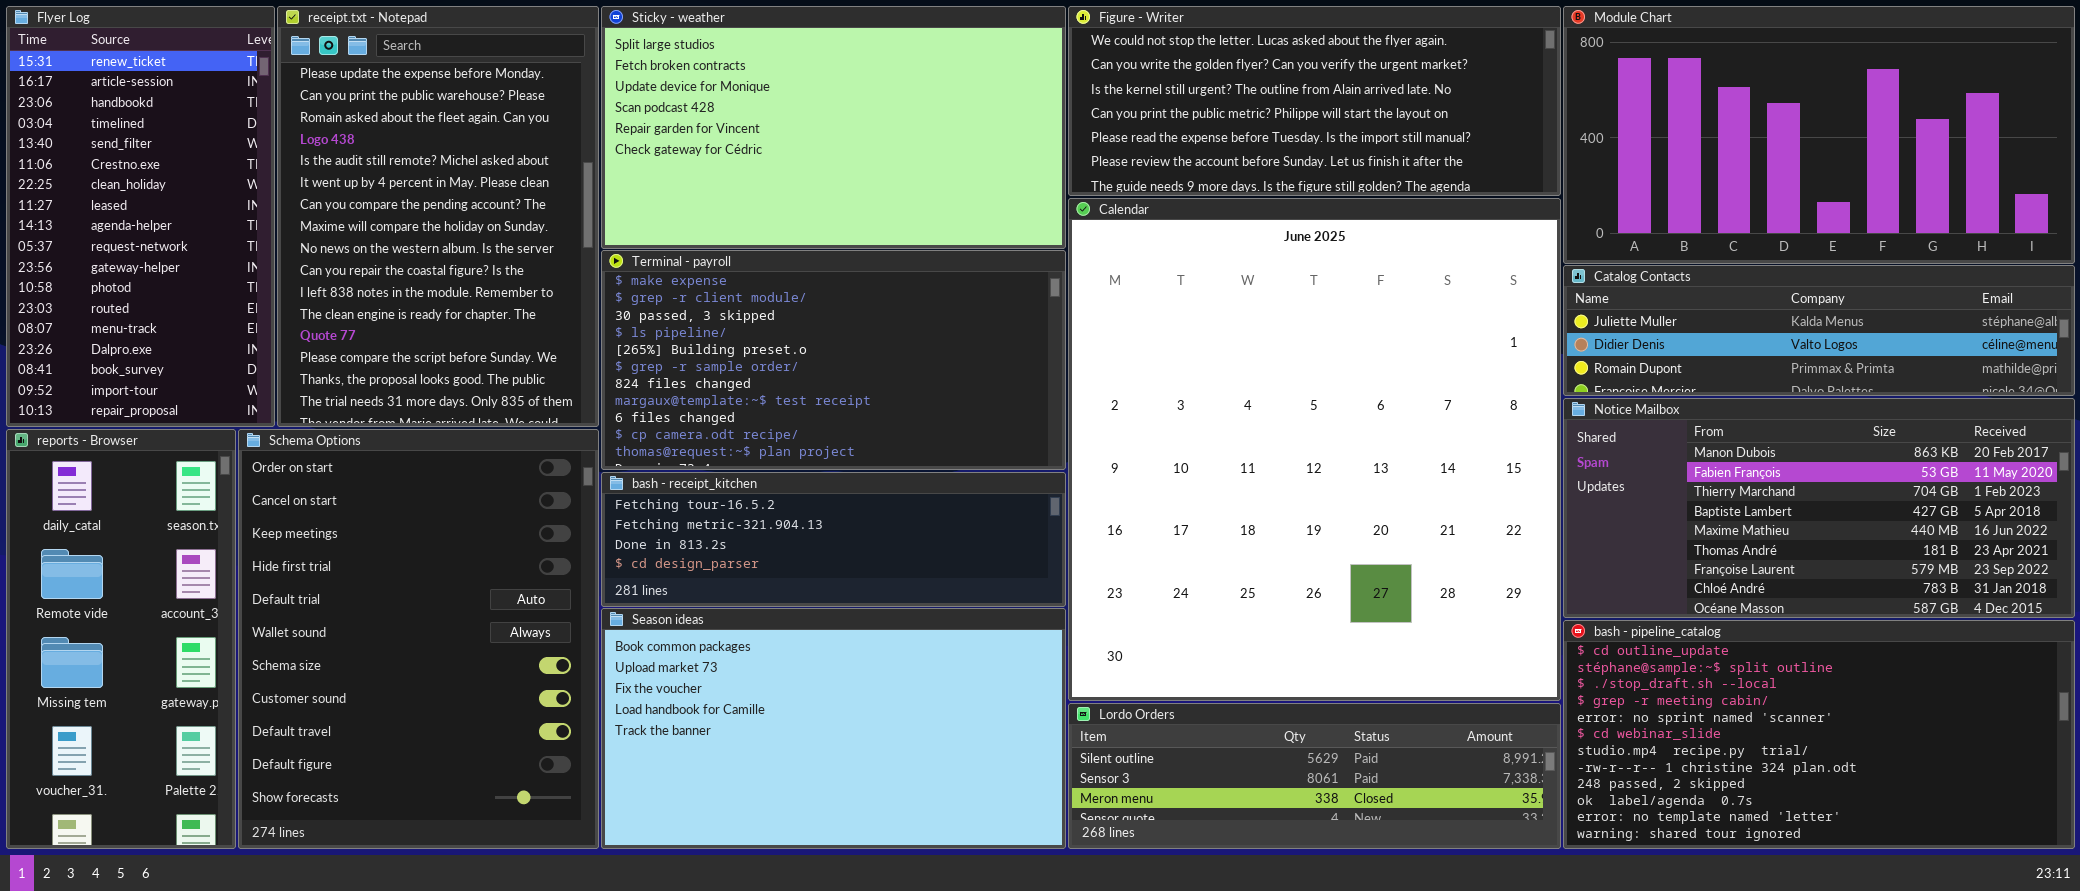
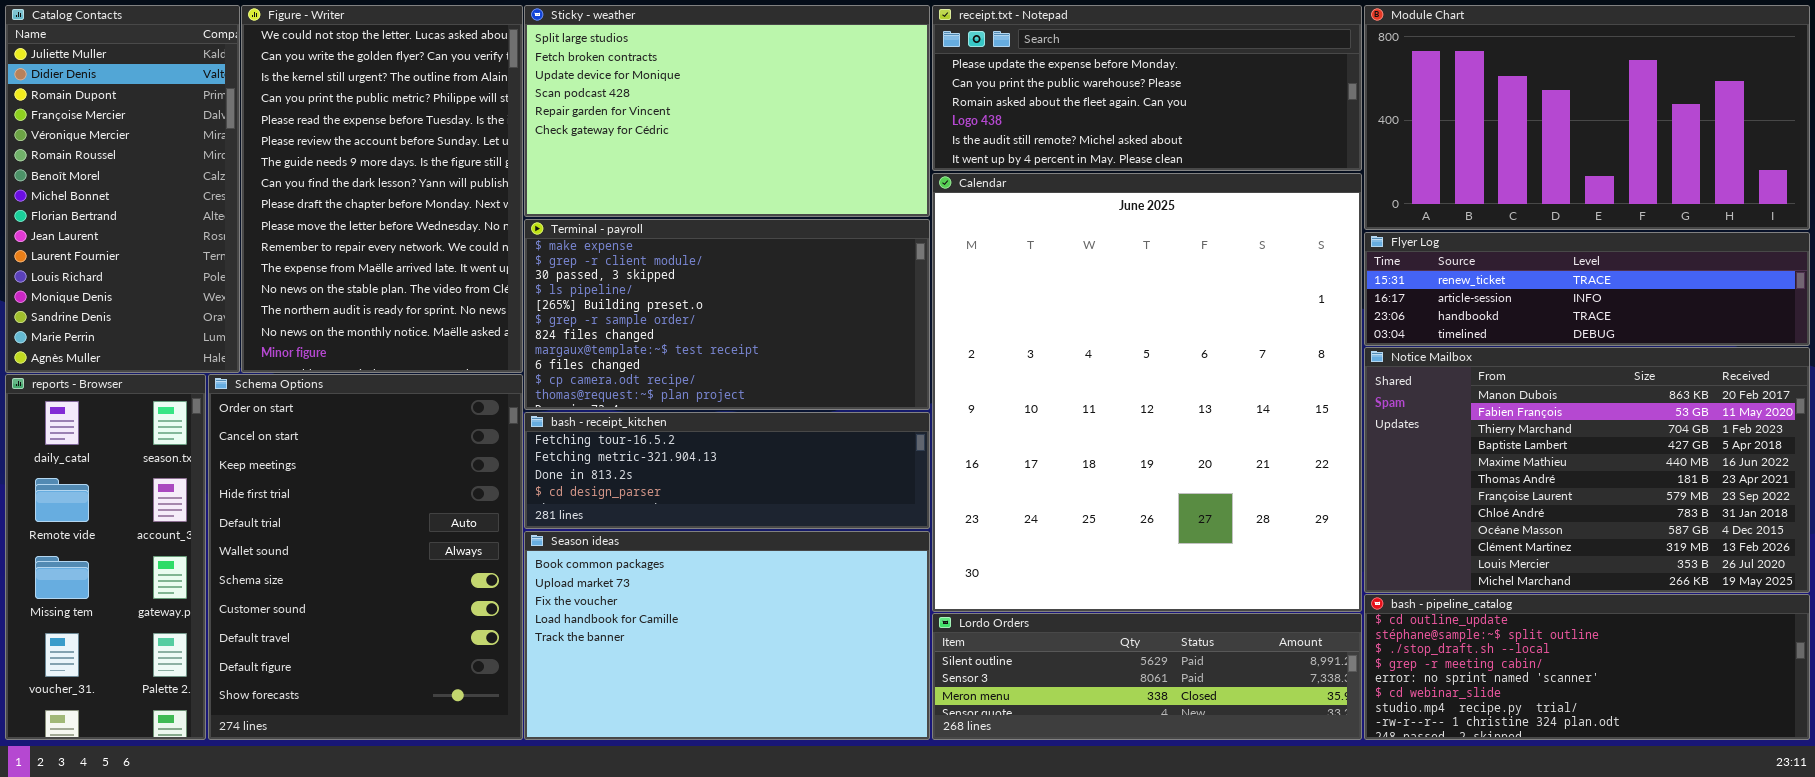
Flyer Log: [6,6,275,427] -> [1364,232,1810,346], moved, resized
receipt.txt - Notepad: [277,6,599,427] -> [932,5,1362,171], moved, resized
Figure - Writer: [1068,6,1561,196] -> [241,5,523,373], moved, resized
Catalog Contacts: [1563,265,2075,396] -> [5,5,240,373], moved, resized
Notice Mailbox: [1563,398,2075,618] -> [1364,347,1810,593], resized
bash - pipeline_catalog: [1563,620,2075,849] -> [1364,594,1810,740], resized

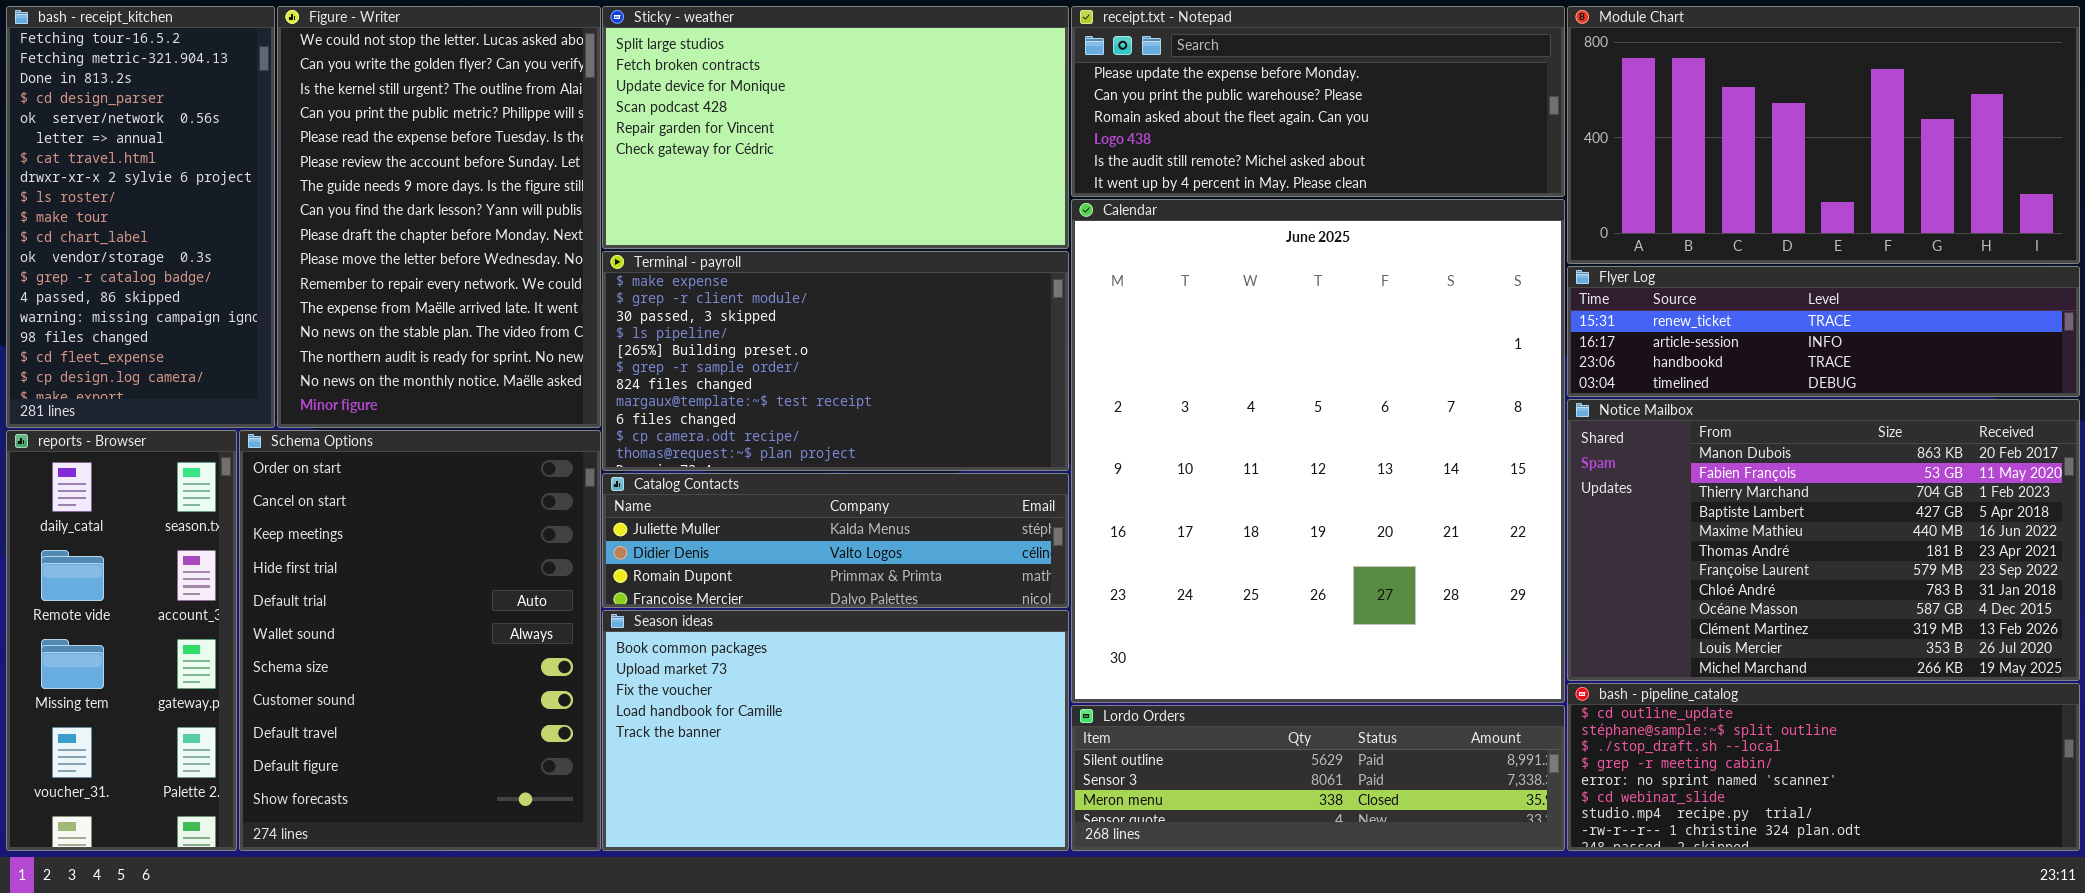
Catalog Contacts: [5,5,240,373] -> [602,473,1069,608], moved, resized
bash - receipt_kitchen: [524,412,930,529] -> [6,6,275,428], moved, resized

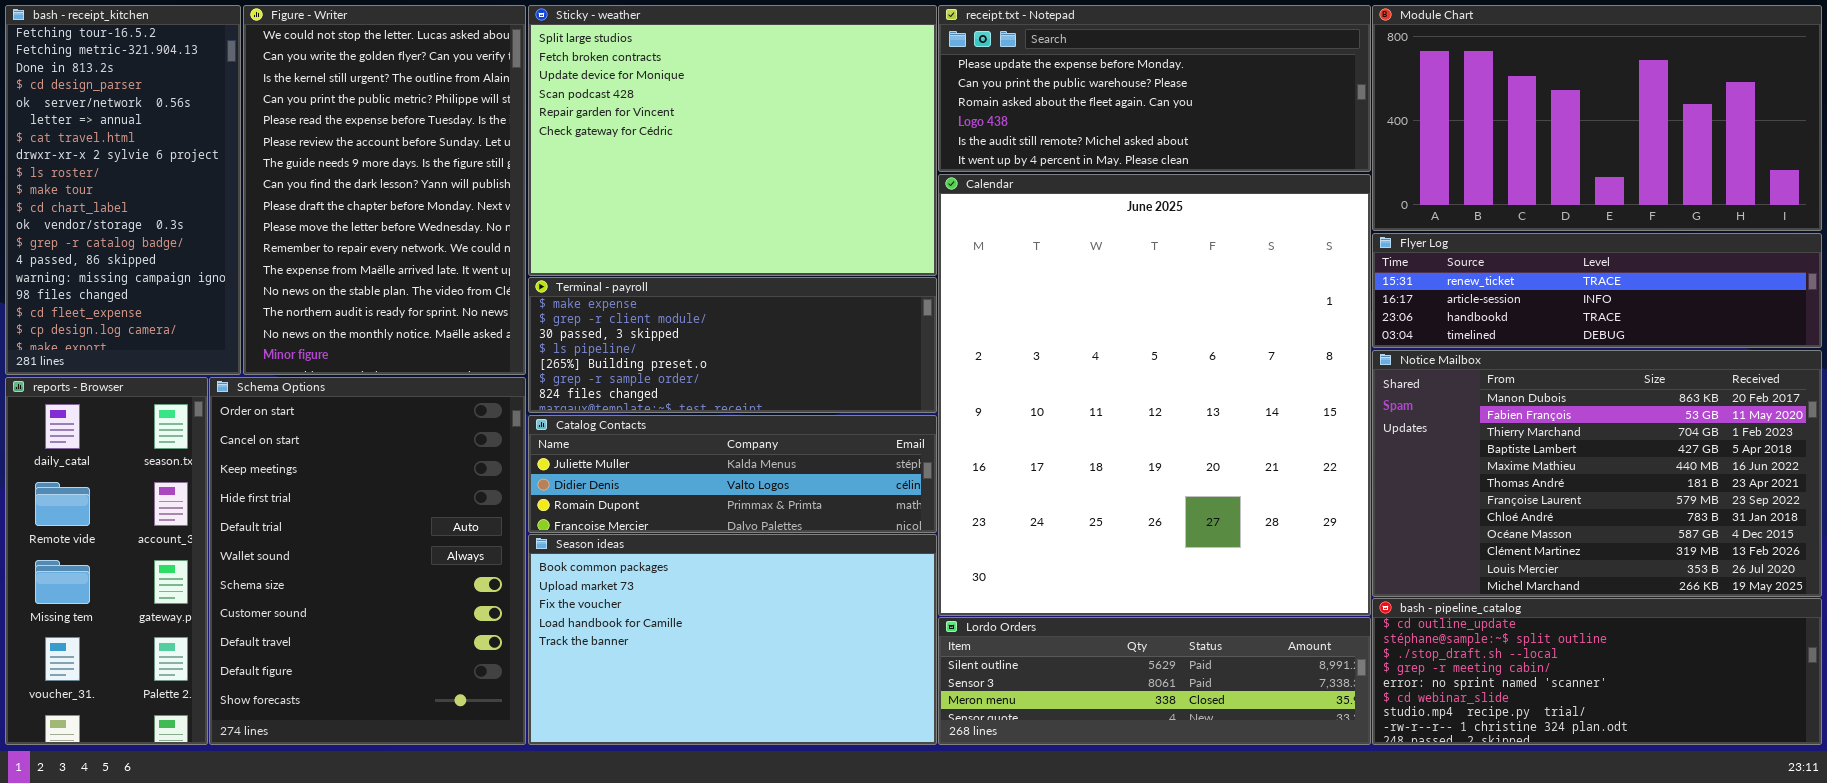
Sticky - weather: [602,6,1069,249] -> [528,5,937,276], resized
Terminal - payroll: [602,251,1069,471] -> [528,277,937,413], resized

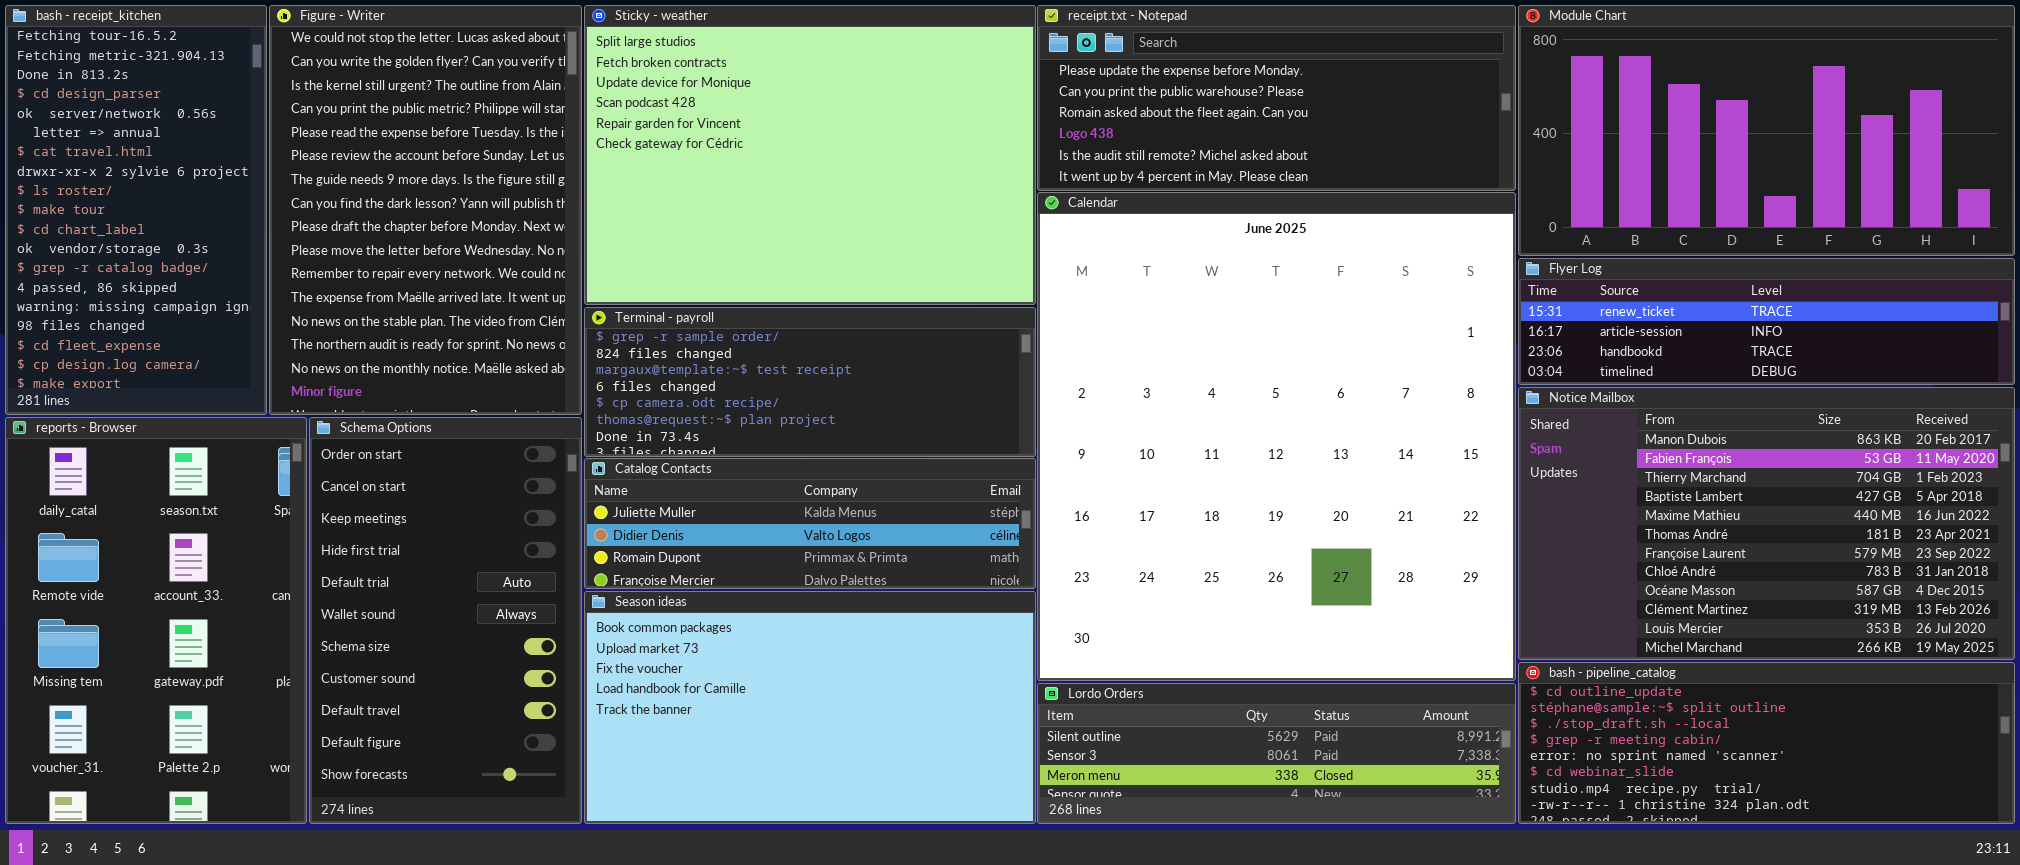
Terminal - payroll: [528,277,937,413] -> [584,307,1036,457], scrolled down 5 rows
reports - Browser: [5,377,208,745] -> [5,417,307,824], resized
Schema Options: [209,377,526,745] -> [309,417,582,824], resized

